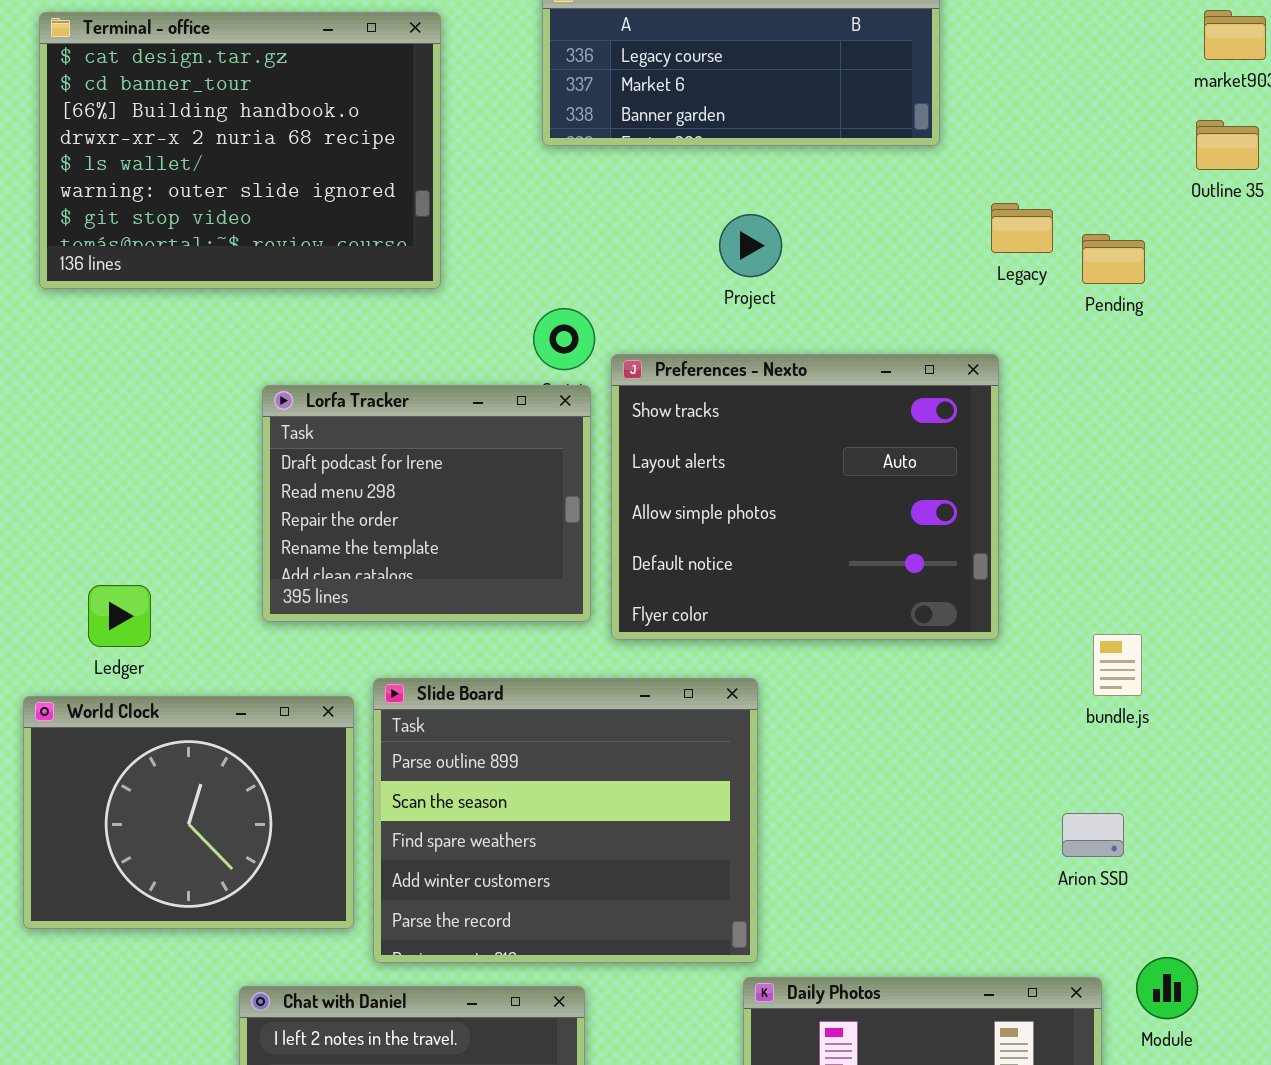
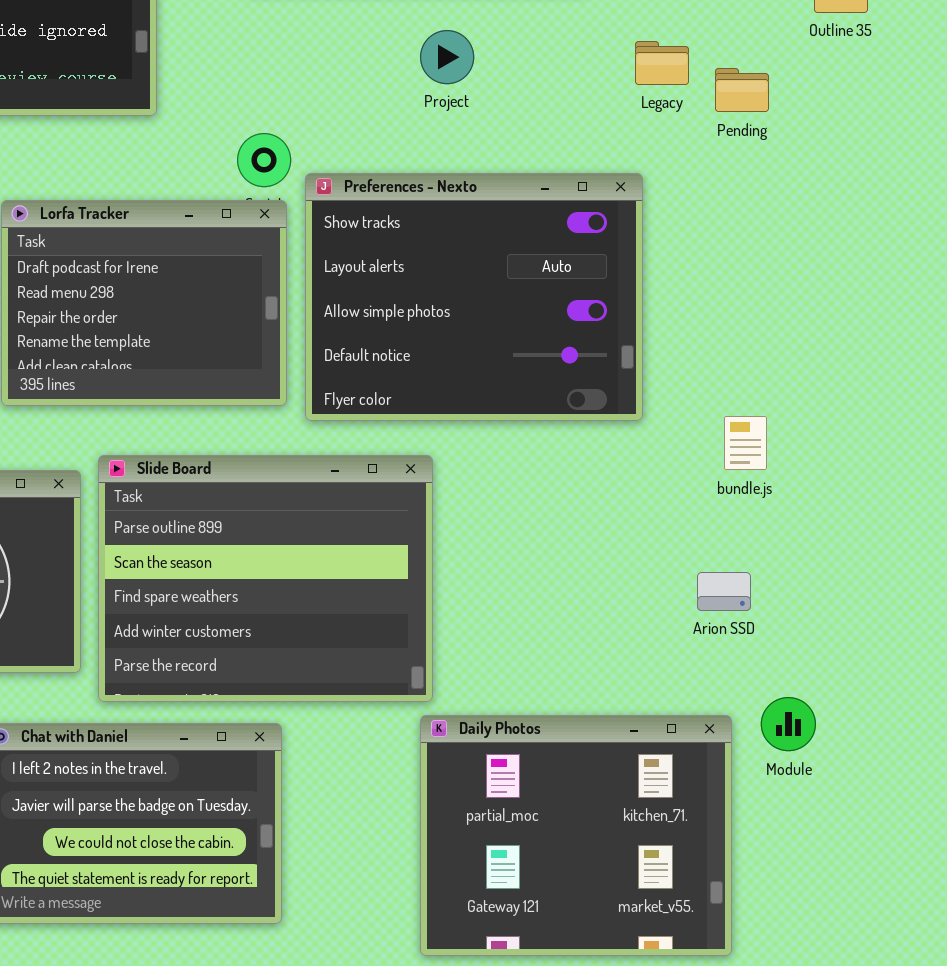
Project: [719,214,782,277] -> [420,30,474,84], moved

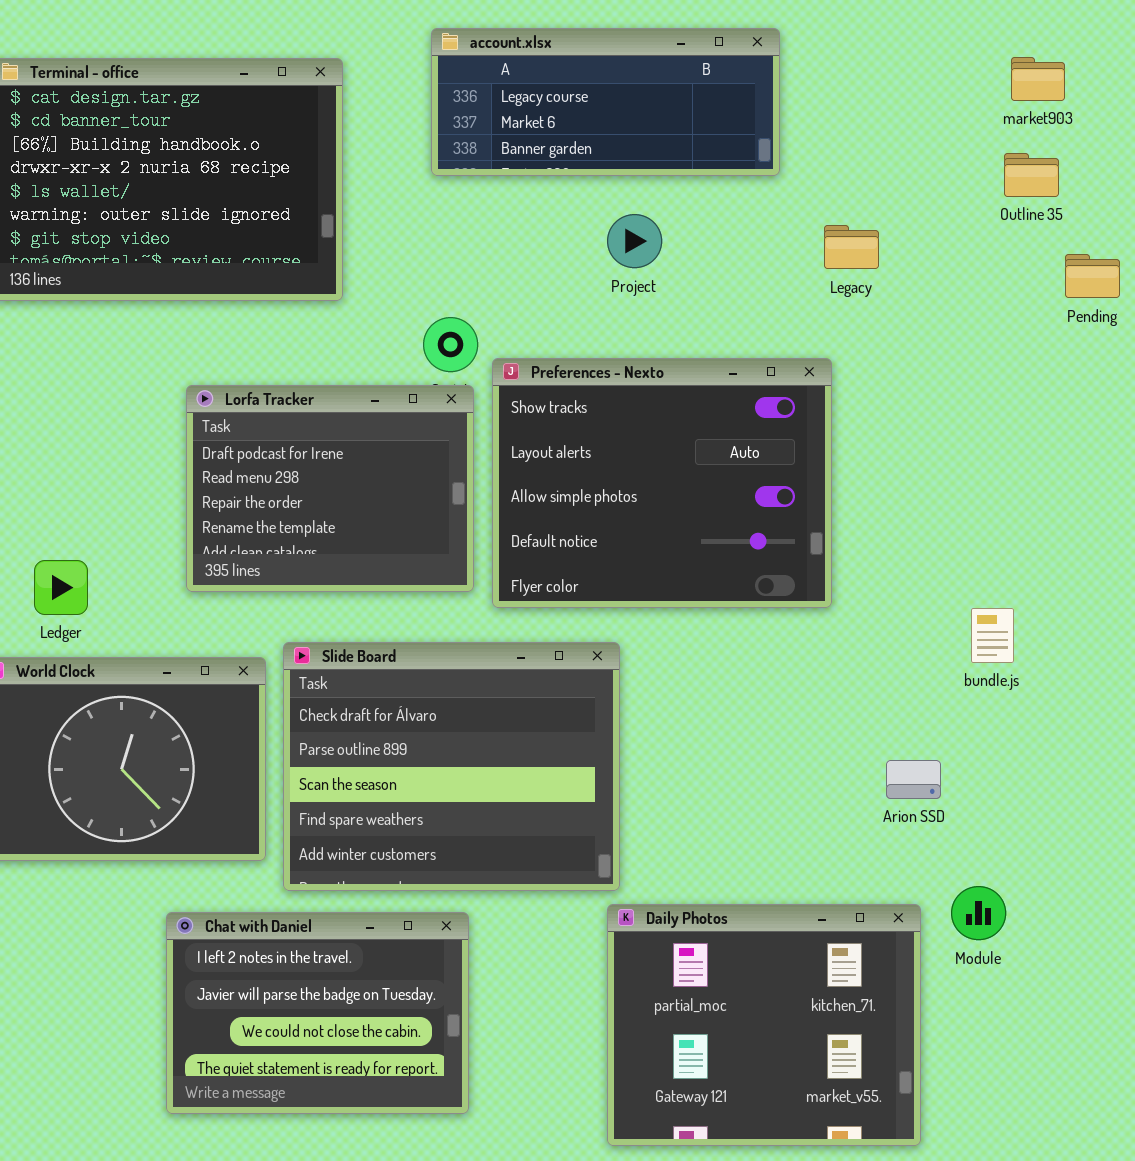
Pending: [715,68,769,112] -> [1065,254,1120,298], moved
bundle.js: [724,416,767,470] -> [971,608,1014,663], moved
Slide Board: [98,455,433,702] -> [283,642,620,891], scrolled up 1 row

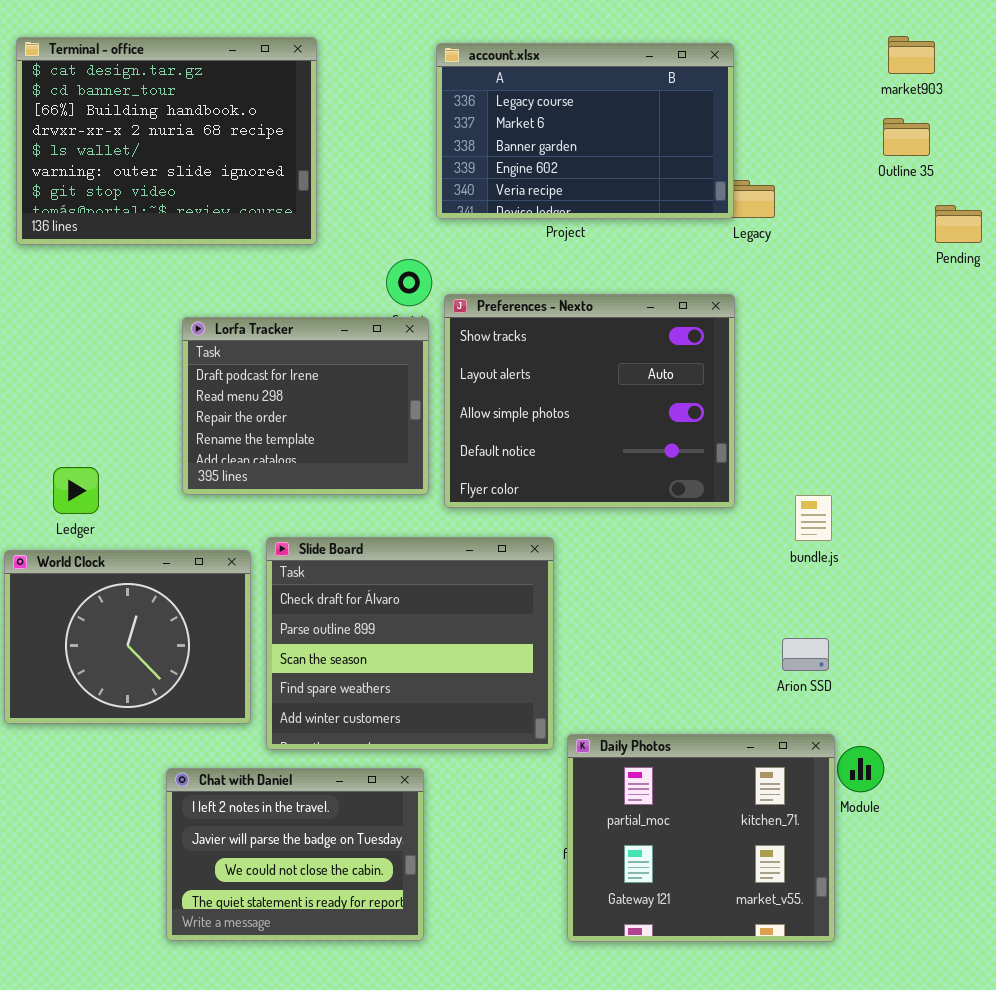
account.xlsx: [431,28,780,176] -> [436,43,734,219], moved, resized
bundle.js: [971,608,1014,663] -> [795,495,832,541], moved
Daily Photos: [607,904,921,1146] -> [567,734,835,942], moved

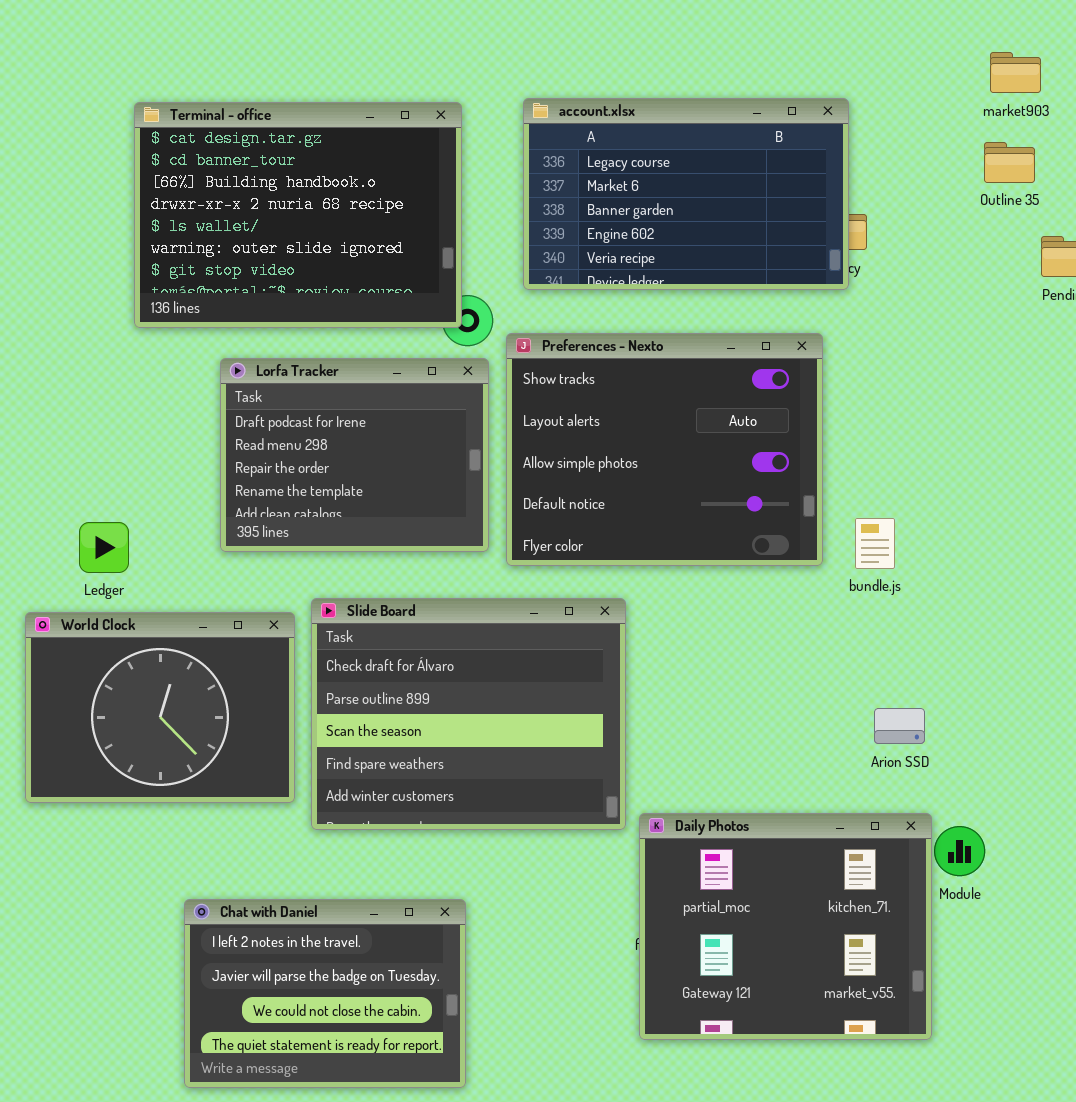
Terminal - office: [16,37,317,245] -> [134,102,462,328], moved
account.xlsx: [436,43,734,219] -> [523,98,849,290], moved
bundle.js: [795,495,832,541] -> [855,518,895,569], moved
Chat with Daniel: [166,768,424,941] -> [184,899,466,1088], moved

